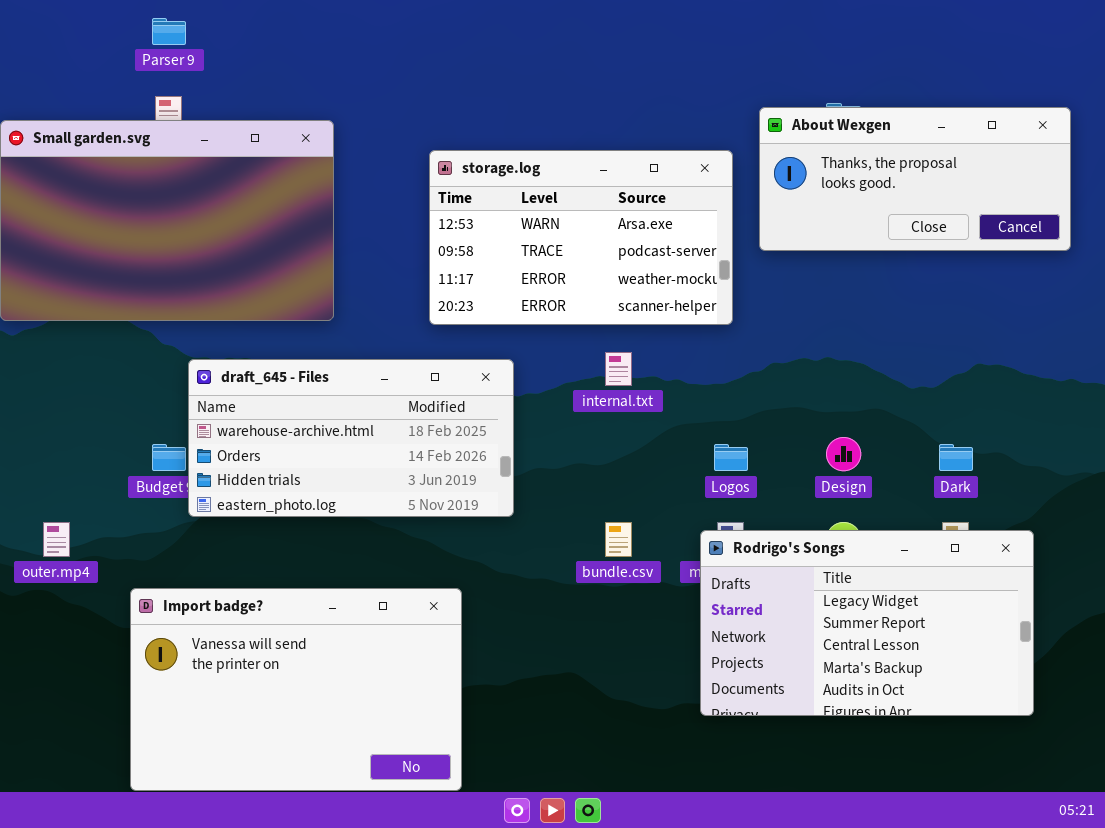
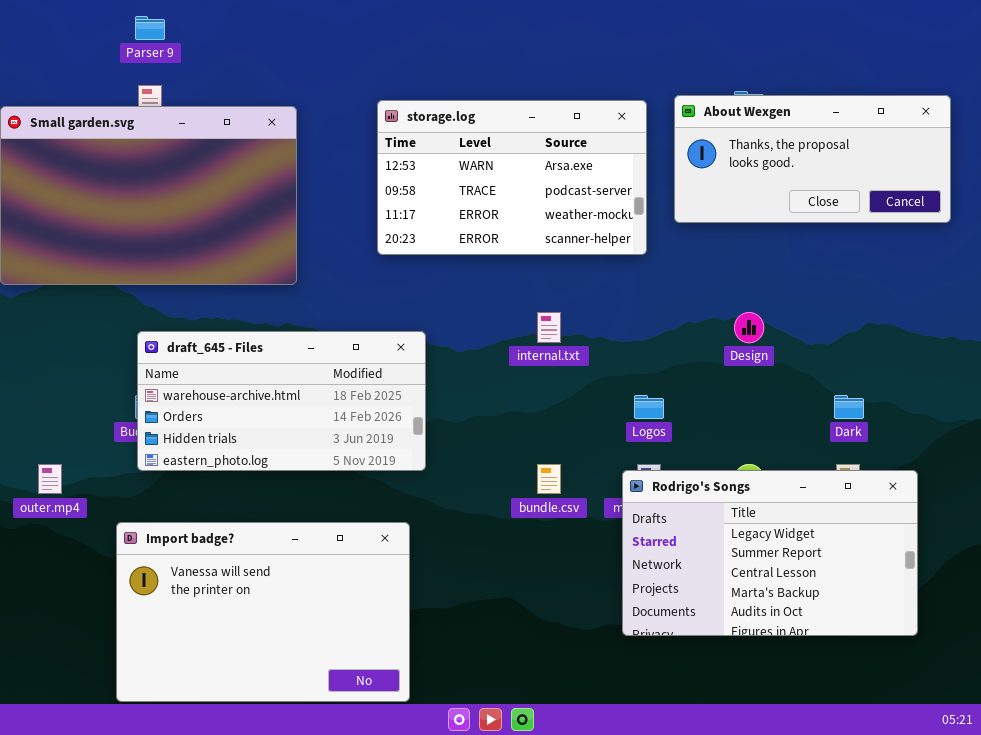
storage.log: [429,150,733,325] -> [377,100,647,255], moved
draft_645 - Files: [188,359,514,517] -> [137,331,426,471], moved
Design: [826,437,861,471] -> [734,312,764,343], moved

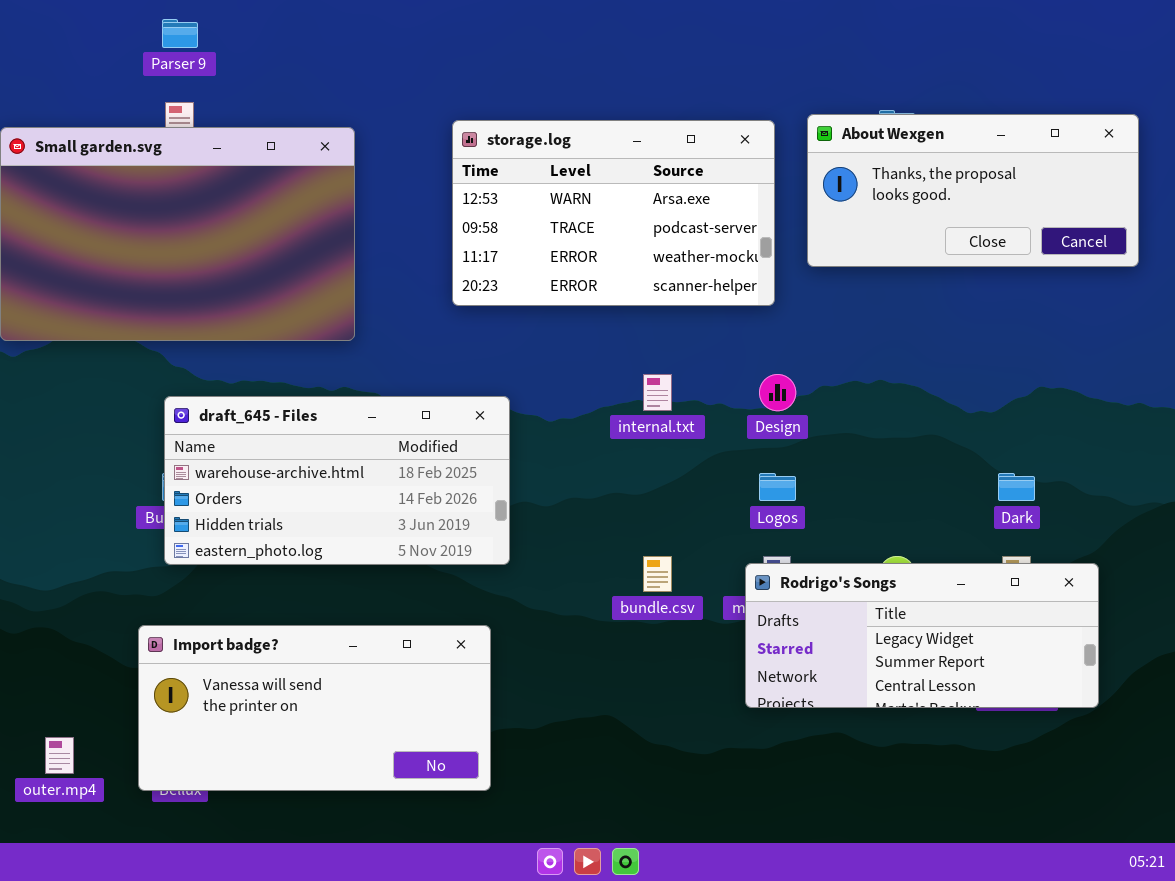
Design: [734,312,764,343] -> [759,374,796,411], moved
outer.mp4: [38,464,62,494] -> [45,737,74,774], moved
Rodrigo's Songs: [622,470,918,636] -> [745,563,1099,708], resized
Import badge?: [116,522,410,702] -> [138,625,491,791], resized

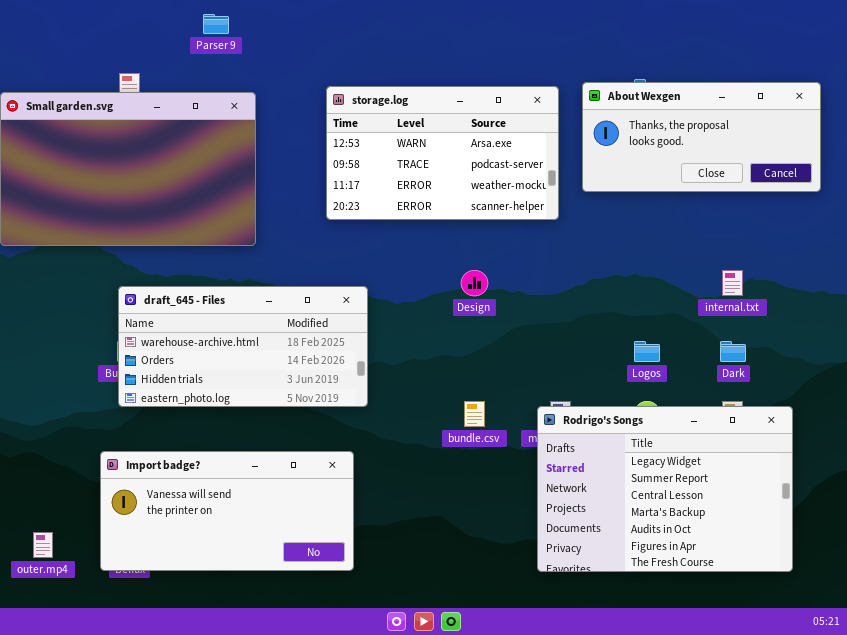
Parser 9: [162,19,198,48] -> [203,14,229,34], moved
internal.txt: [643,374,672,411] -> [722,270,743,296], moved
Design: [759,374,796,411] -> [461,270,488,296], moved
Logos: [759,473,796,501] -> [634,341,660,362], moved
Rodrigo's Songs: [745,563,1099,708] -> [537,406,793,572], resized

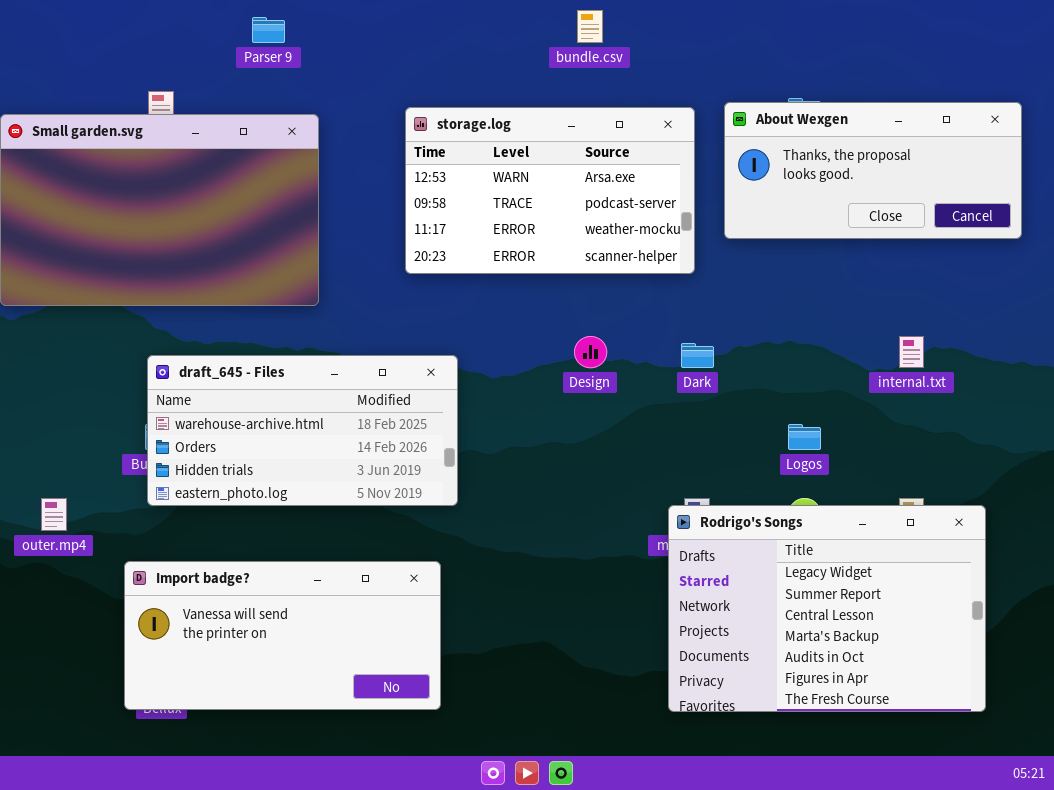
Dark: [720,341,746,362] -> [681,343,714,368], moved
bundle.csv: [464,401,485,427] -> [577,10,603,43], moved
outer.mp4: [33,532,53,558] -> [41,498,67,531], moved

